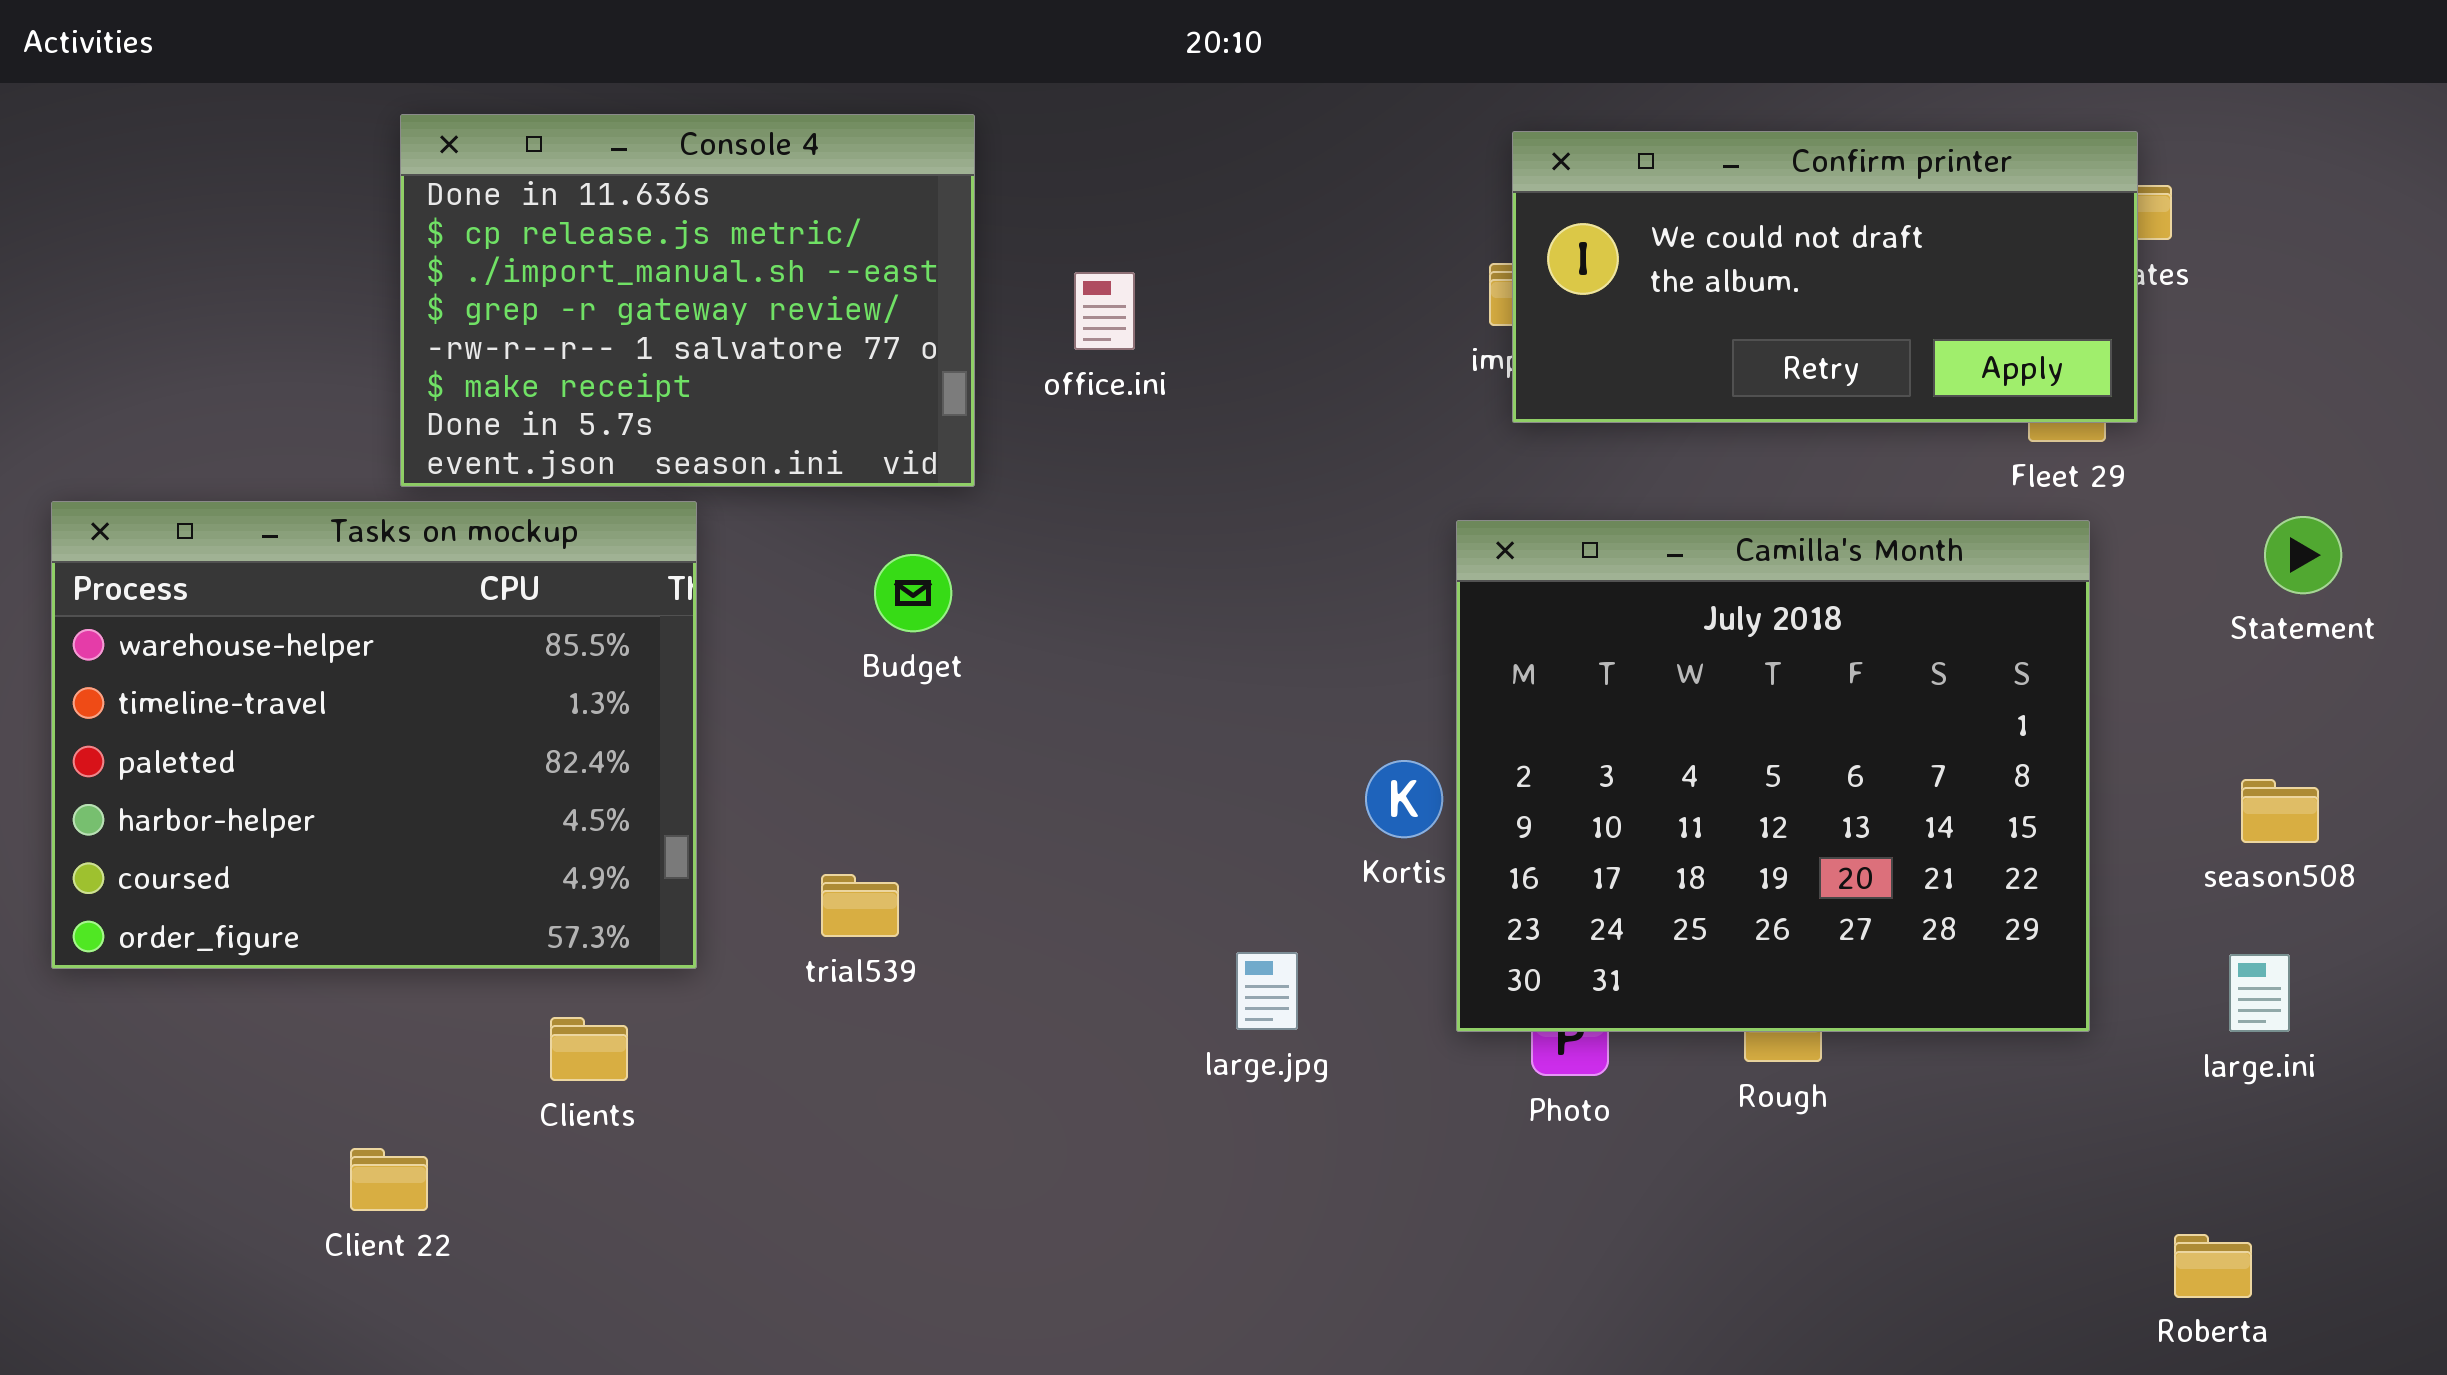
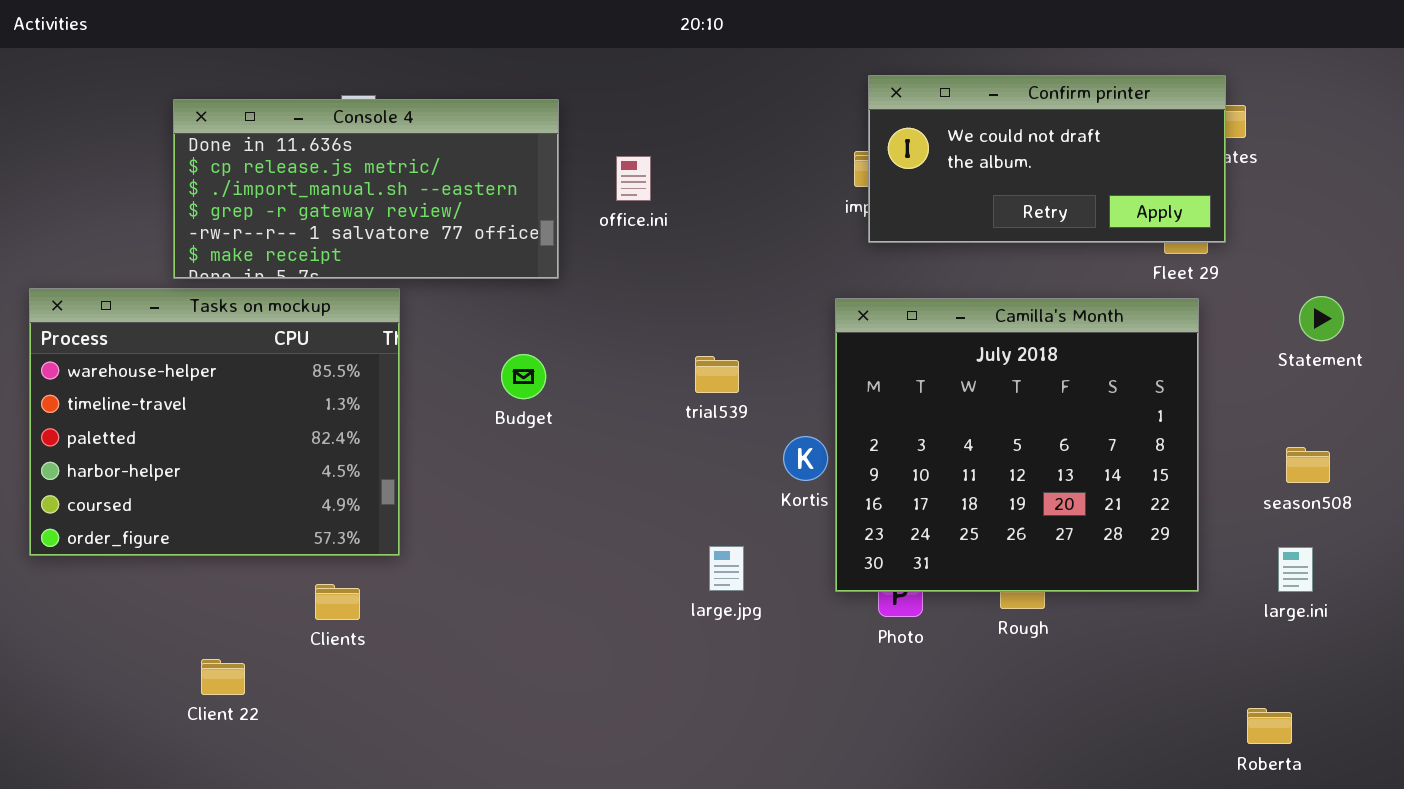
Console 4: [400,114,975,487] -> [173,99,559,279], resized
Budget: [874,554,952,632] -> [501,354,546,399], moved
trial539: [821,874,899,937] -> [695,356,739,393], moved

